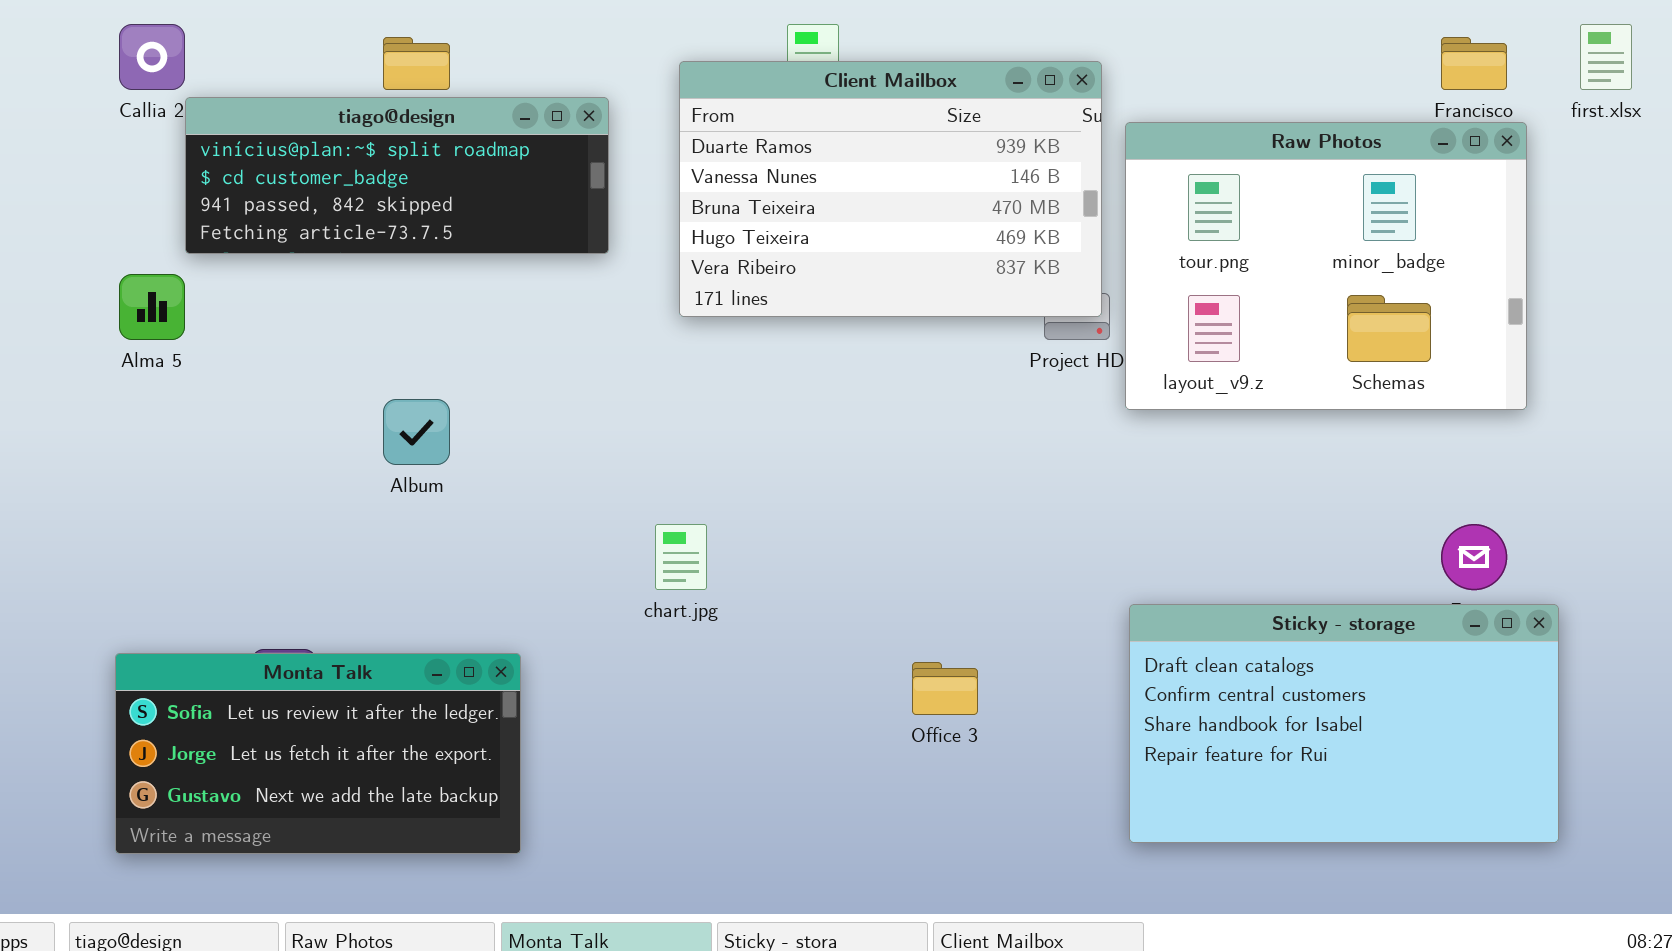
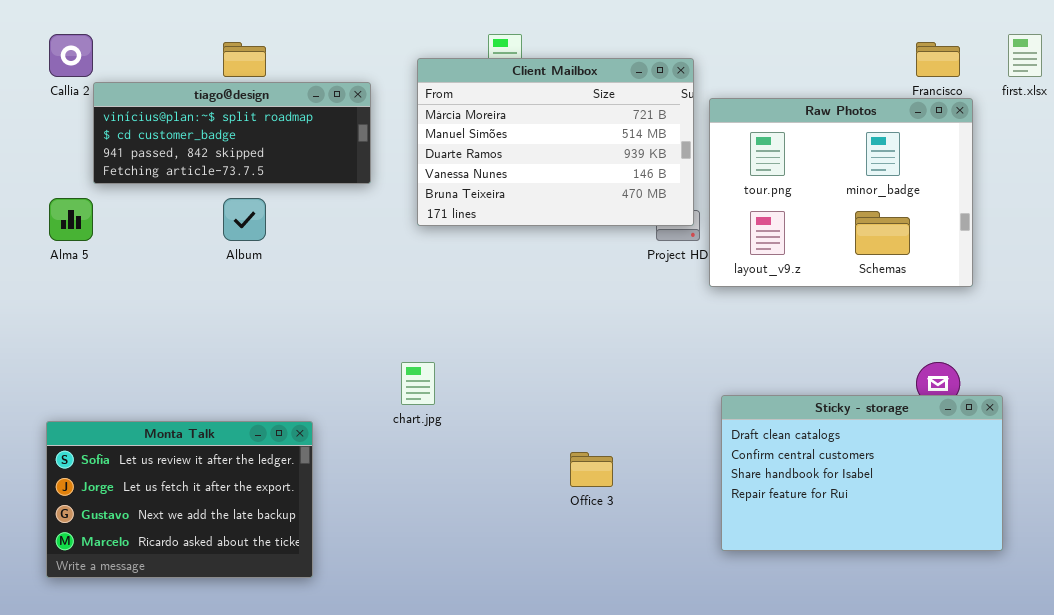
Client Mailbox: [679,61,1102,317] -> [417,58,694,226], scrolled up 2 rows
Album: [383,399,450,465] -> [223,198,266,241], moved
Sticky - storage: [1129,604,1559,843] -> [721,395,1003,551], moved
Monta Talk: [115,653,521,854] -> [46,421,313,578], resized

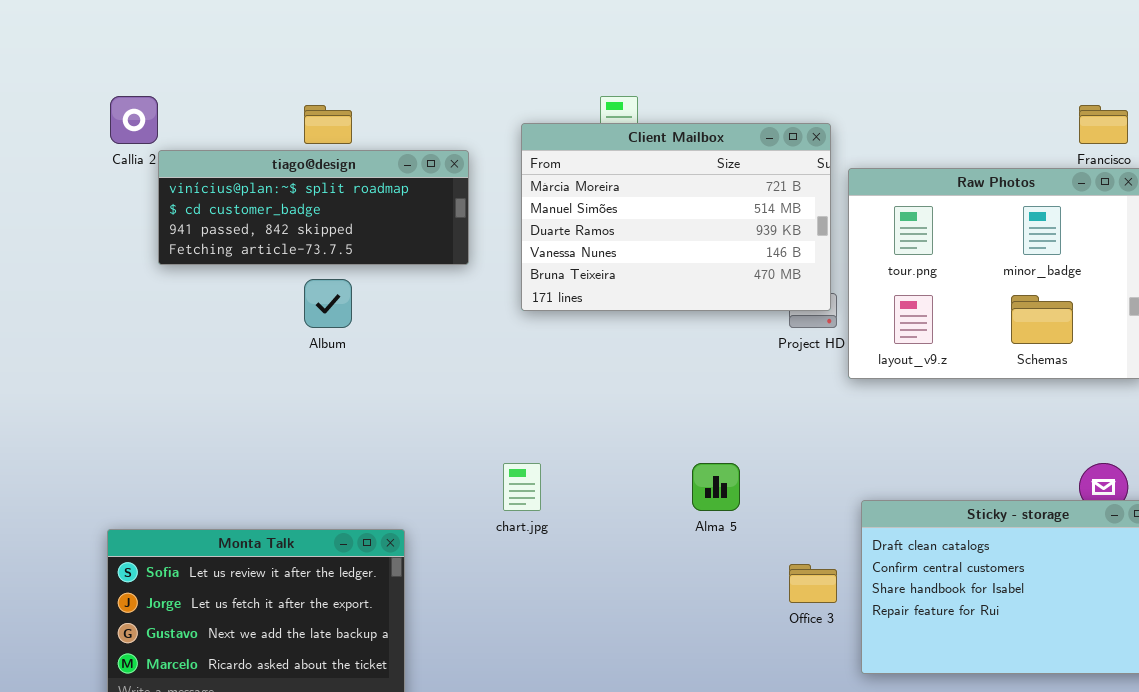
Alma 5: [49,198,93,241] -> [692,463,740,511], moved
Office 3: [570,452,613,487] -> [789,564,837,603], moved

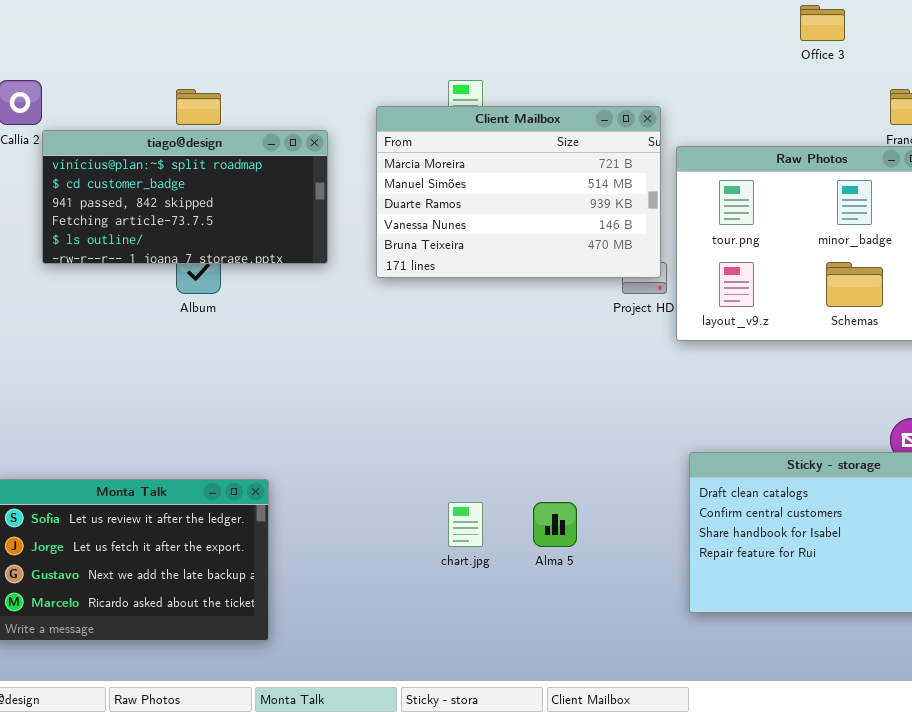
tiago@design: [158,150,469,265] -> [42,130,328,264], resized
chart.jpg: [503,463,541,511] -> [448,502,483,547], moved
Alma 5: [692,463,740,511] -> [533,502,577,547], moved
Office 3: [789,564,837,603] -> [800,5,845,41], moved

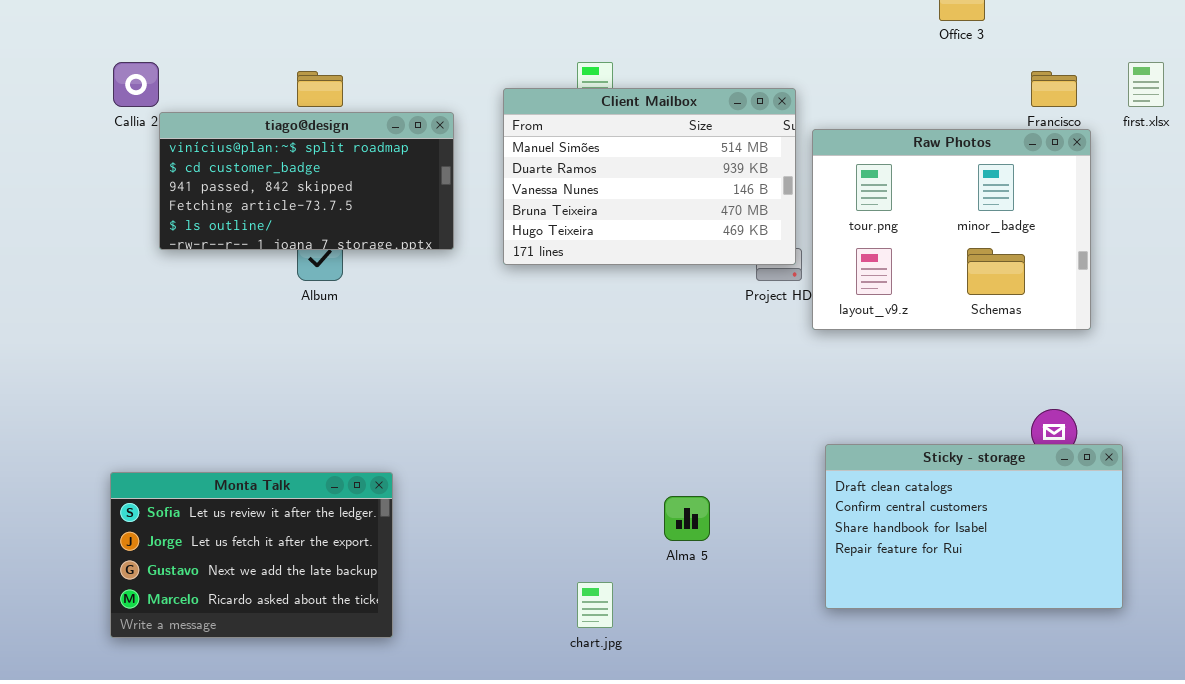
Client Mailbox: [376,106,661,278] -> [503,88,796,265], scrolled down 1 row
chart.jpg: [448,502,483,547] -> [577,582,613,628], moved

